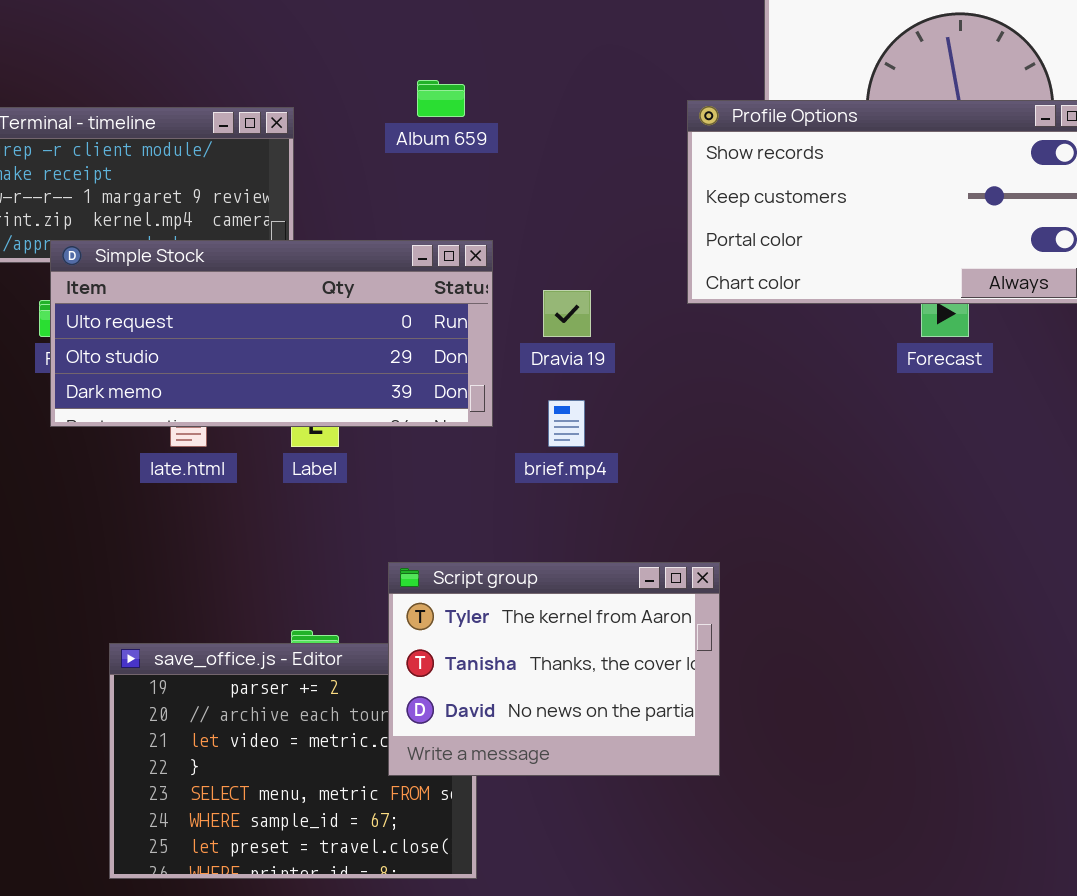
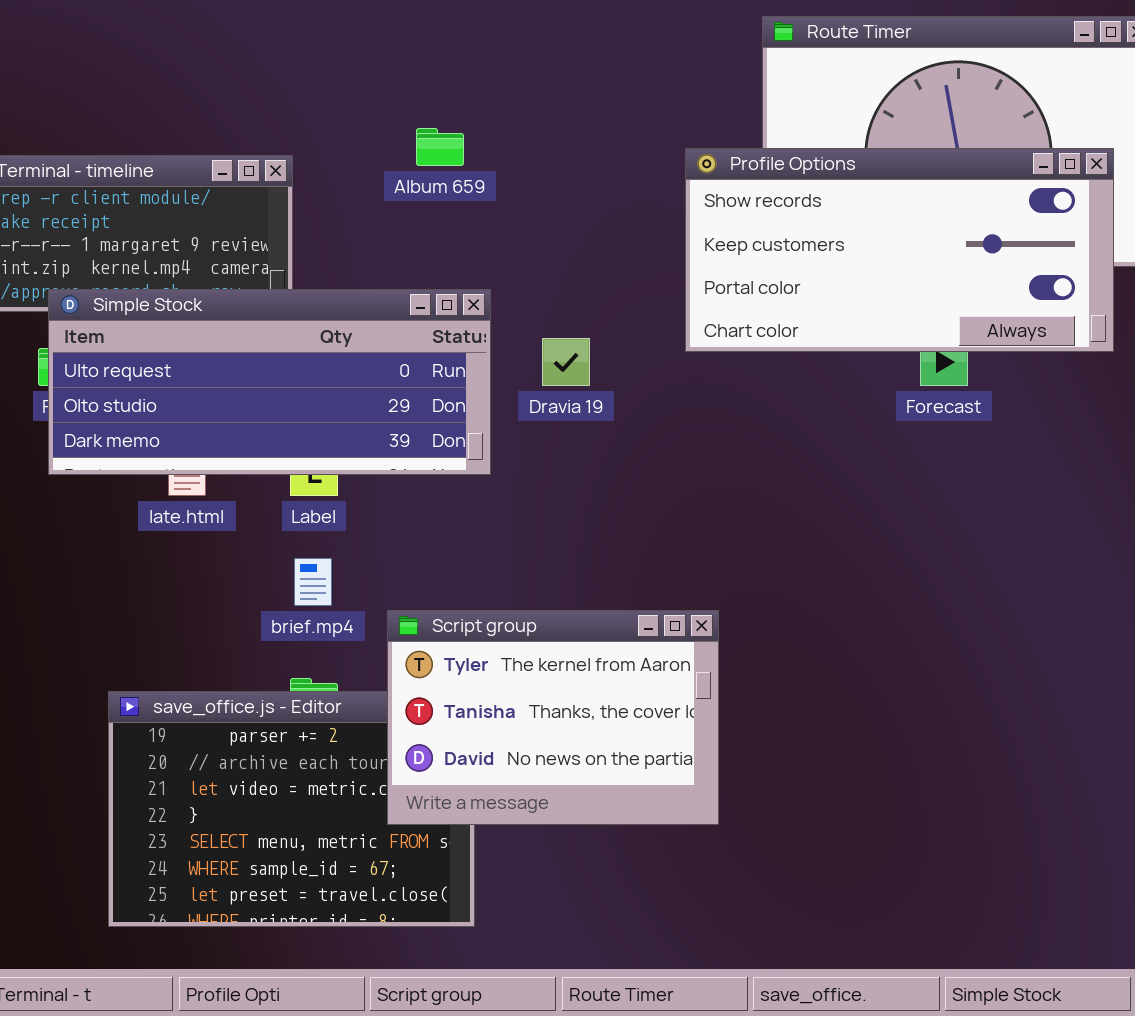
brief.mp4: [548,400,585,447] -> [294,558,332,606], moved

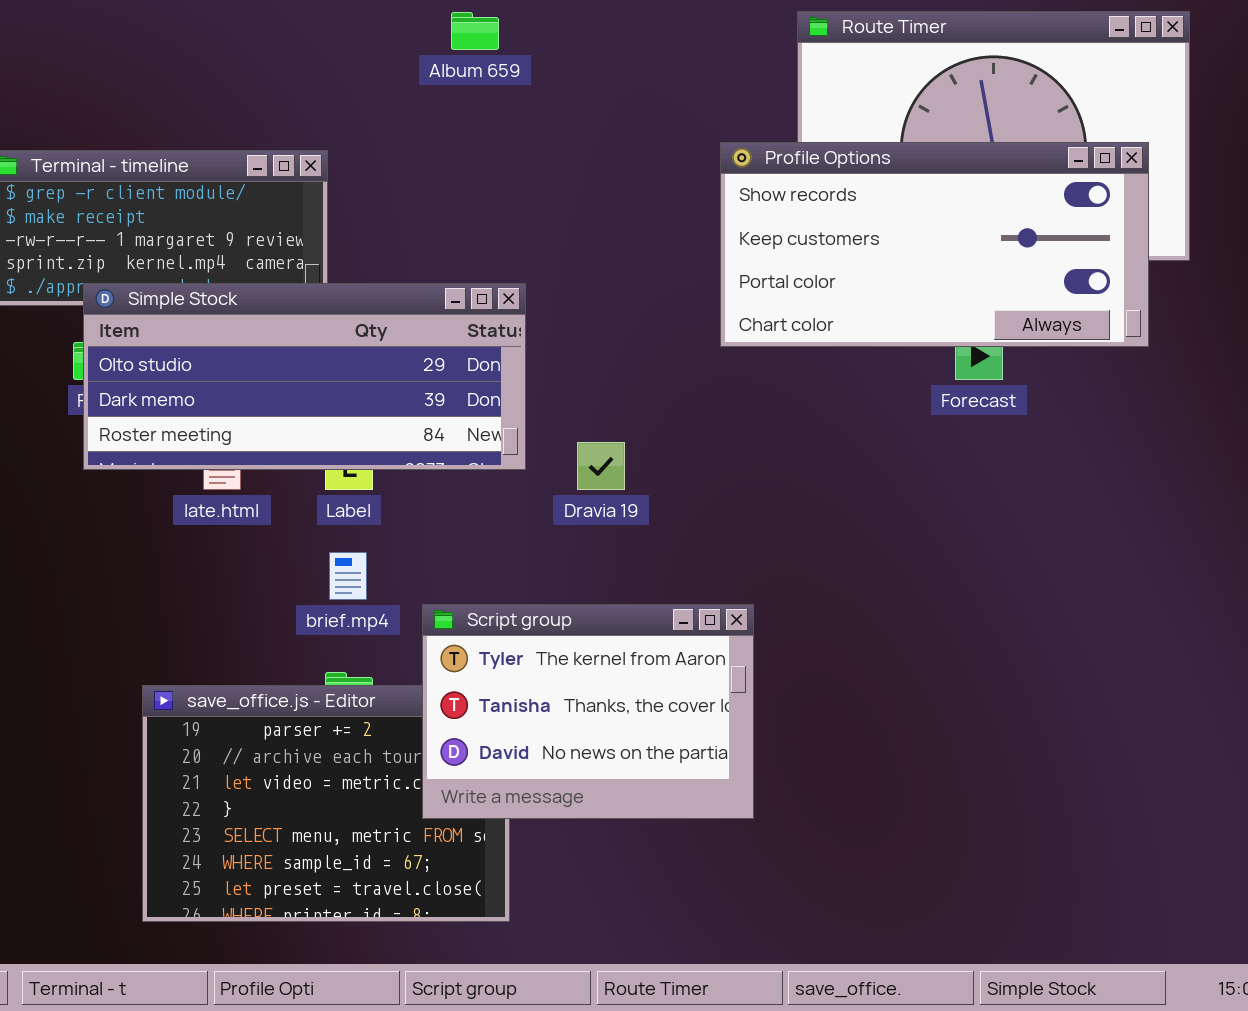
Album 659: [416,128,464,166] -> [451,12,499,50], moved
Simple Stock: [48,289,491,475] -> [83,283,526,470], scrolled down 1 row
Dravia 19: [542,338,590,386] -> [577,442,625,490], moved

